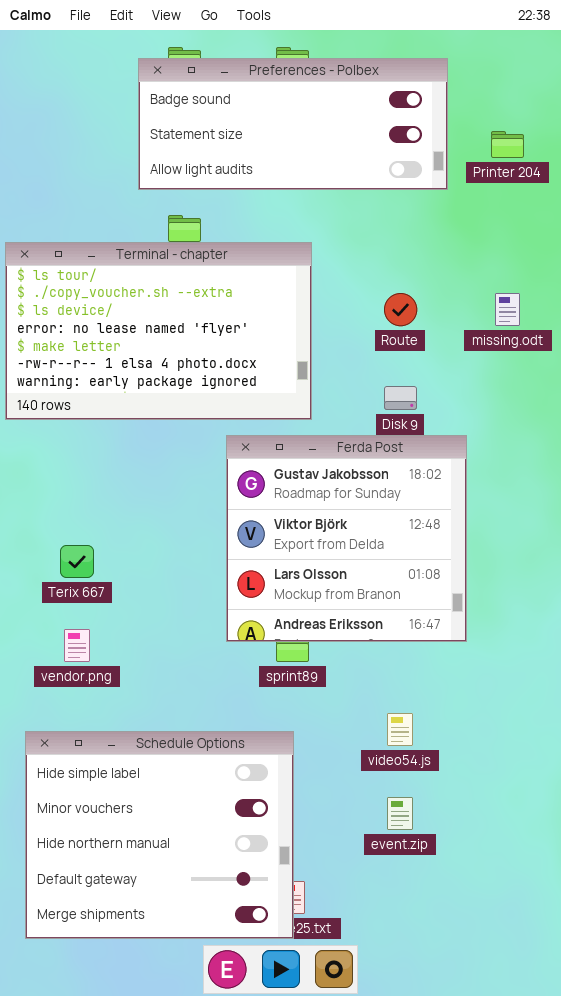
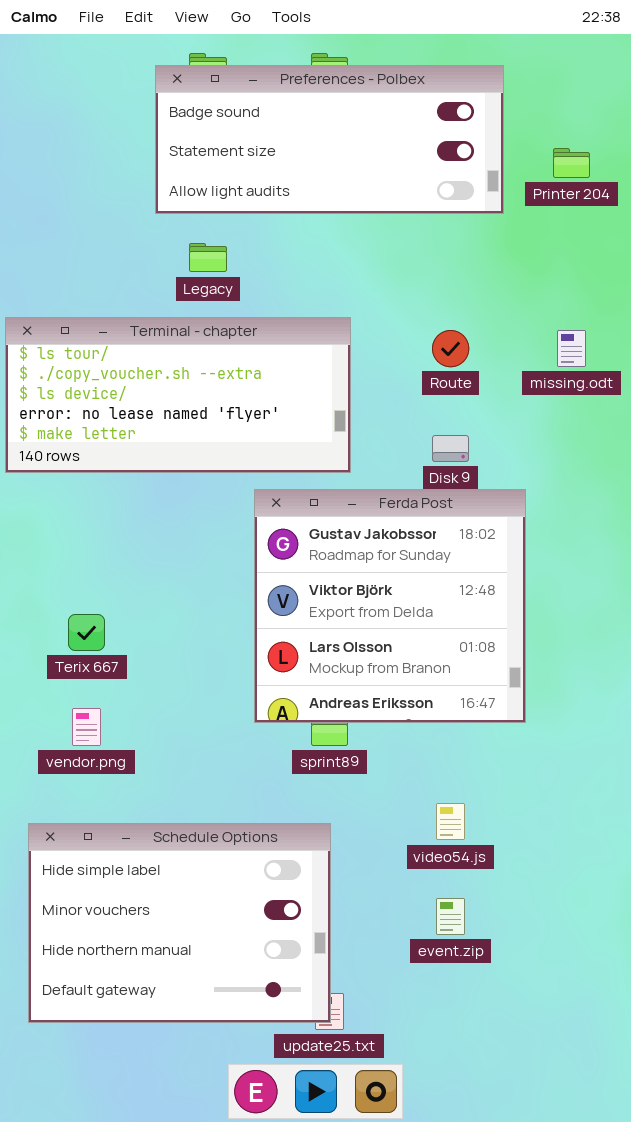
Terminal - chapter: [5,242,312,420] -> [5,317,351,473], resized
Schedule Options: [25,731,294,939] -> [28,823,331,1023], resized

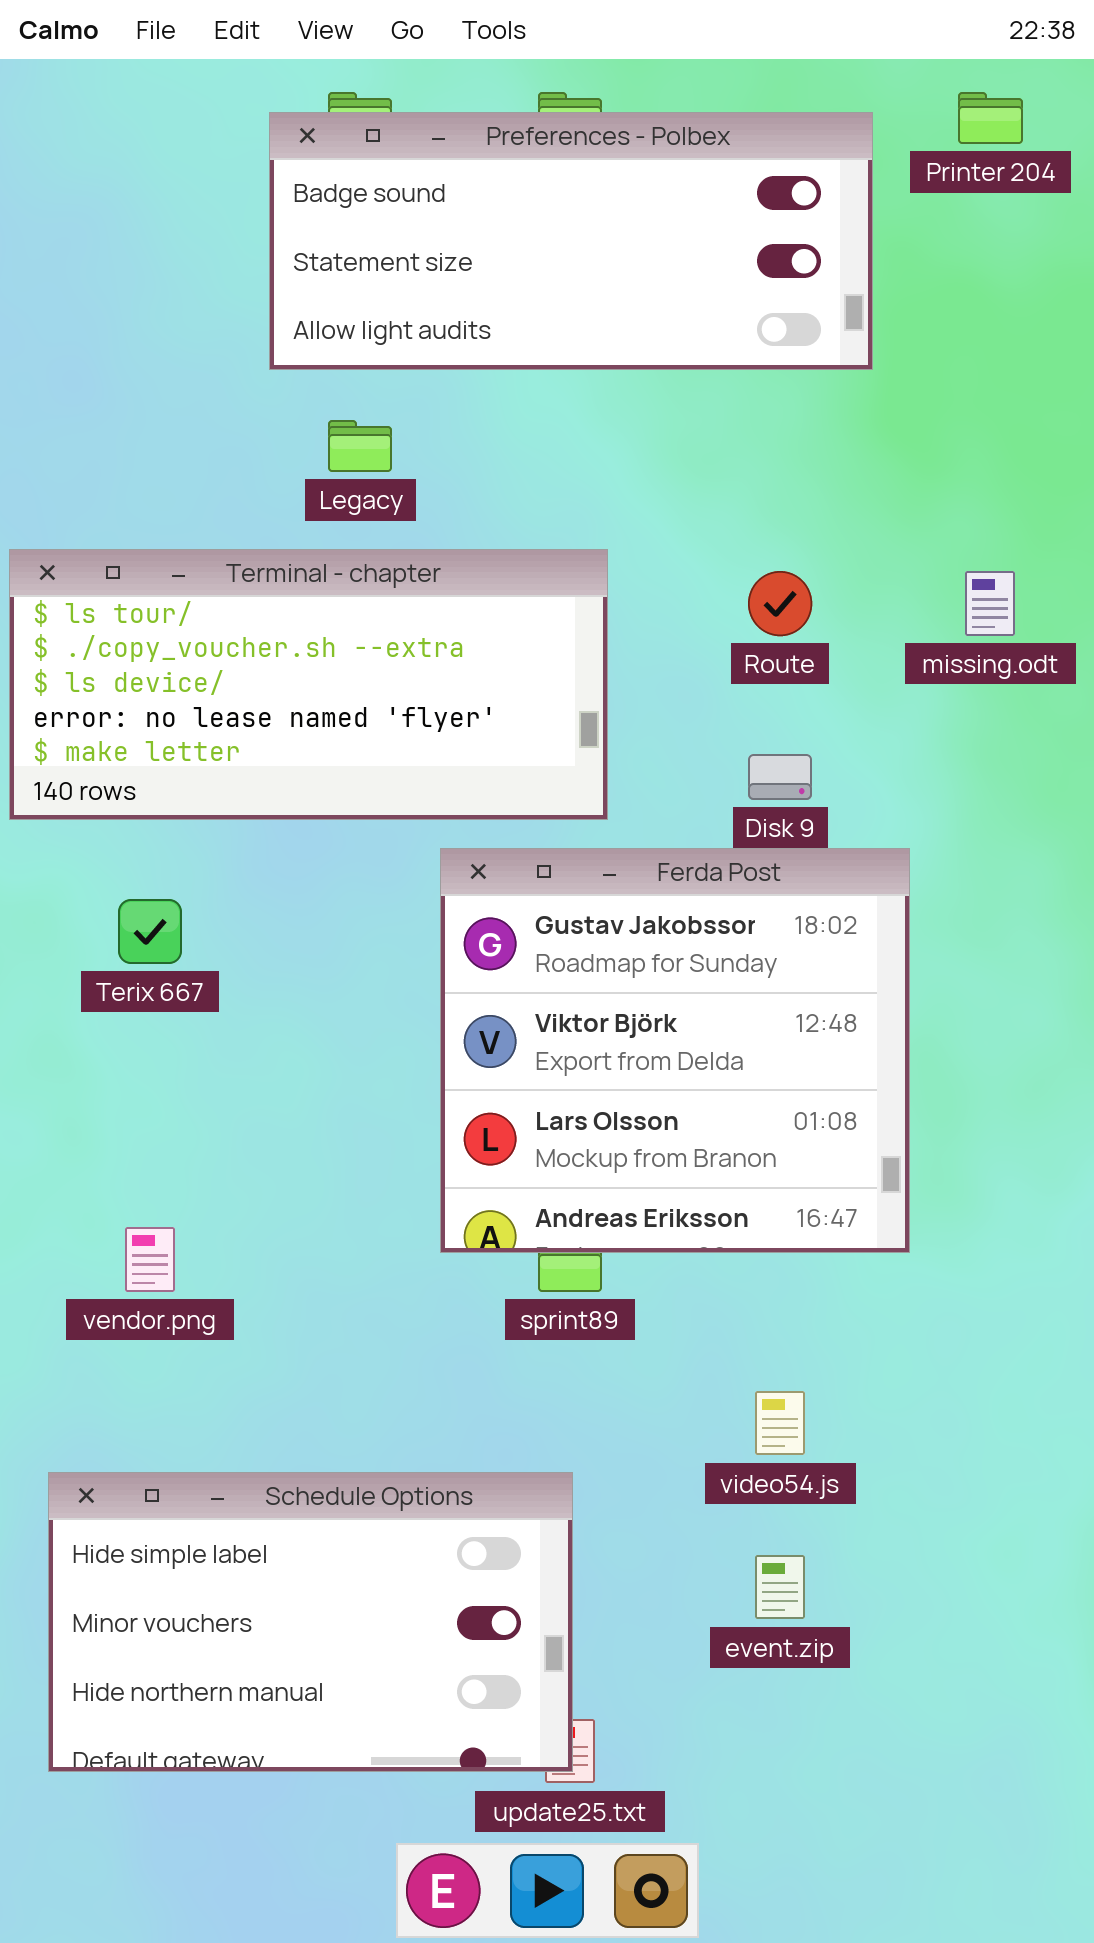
Printer 204: [553,148,590,178] -> [958,92,1023,144], moved
Terix 667: [68,614,105,651] -> [118,899,182,964], moved
Schedule Options: [28,823,331,1023] -> [48,1472,573,1772], resized

